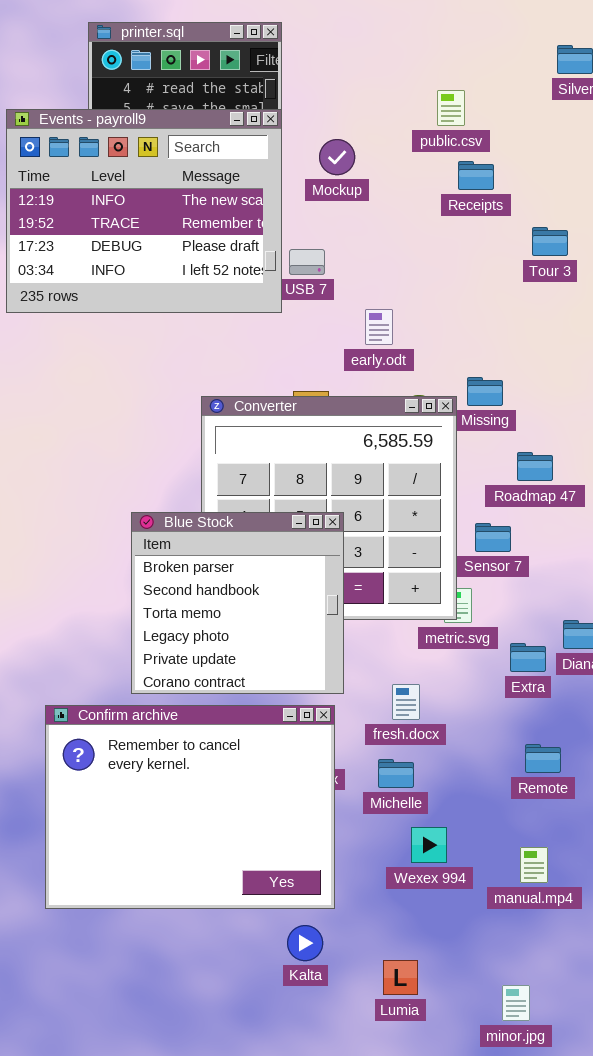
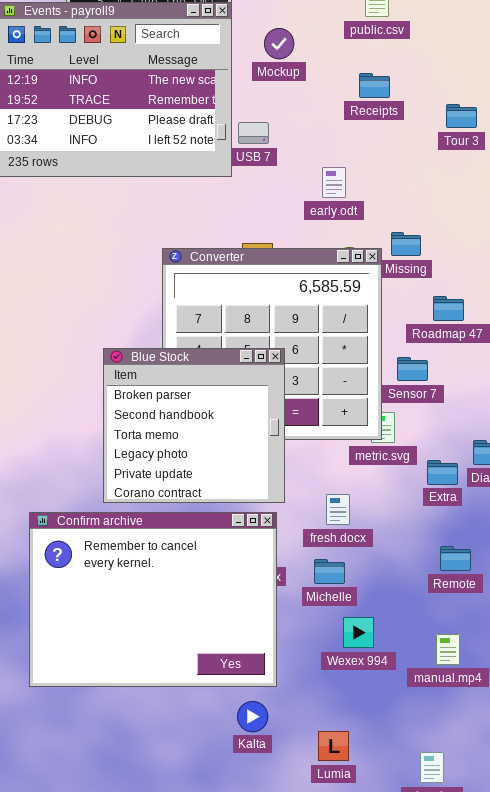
Receipts: [458,161,494,190] -> [359,73,390,98], moved
early.odt: [365,309,393,345] -> [322,167,346,198], moved

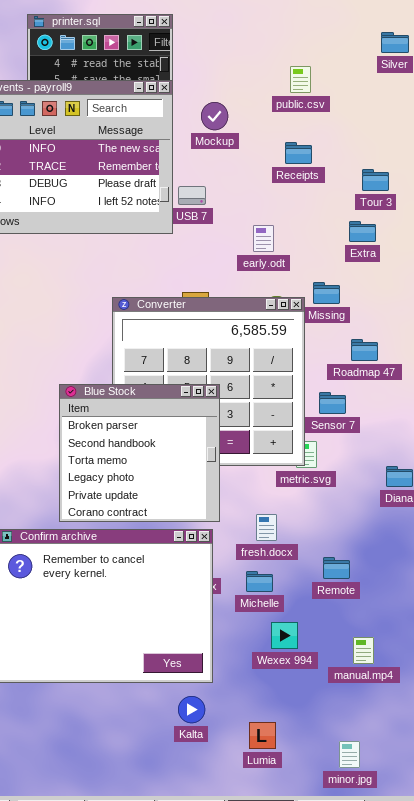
Extra: [427,460,458,485] -> [349,221,376,242], moved
Remote: [440,546,471,571] -> [323,557,350,579], moved

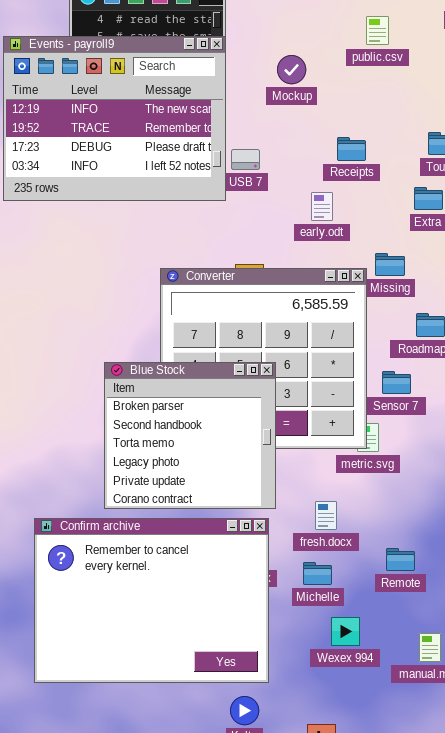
public.csv: [290,66,311,93] -> [366,16,389,45], moved
Mockup: [201,102,228,130] -> [277,55,306,84], moved
Receipts: [285,142,312,164] -> [337,137,366,161], moved

